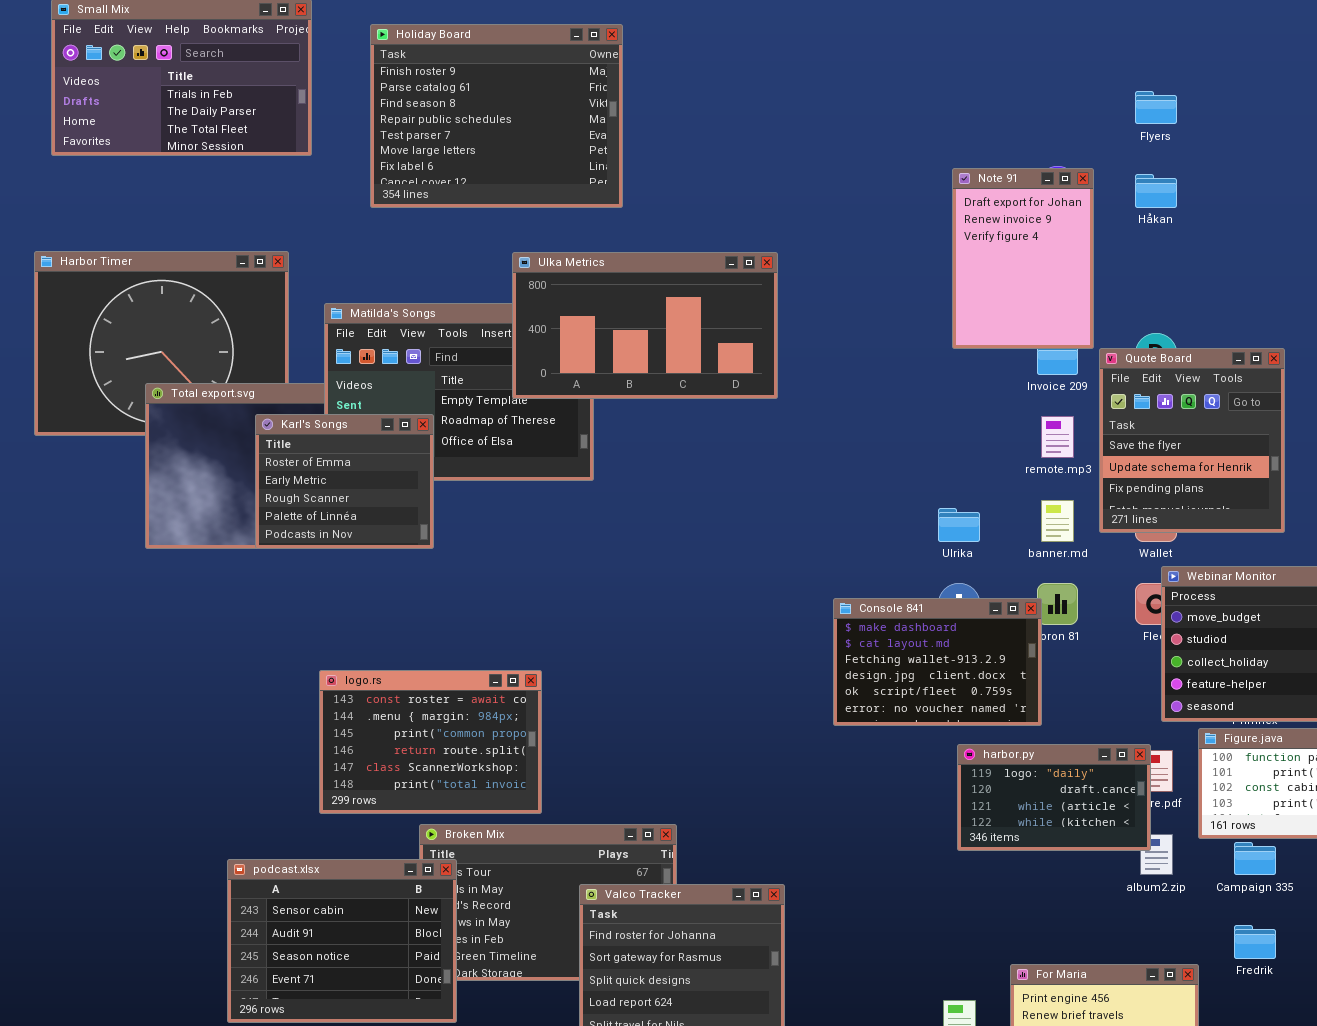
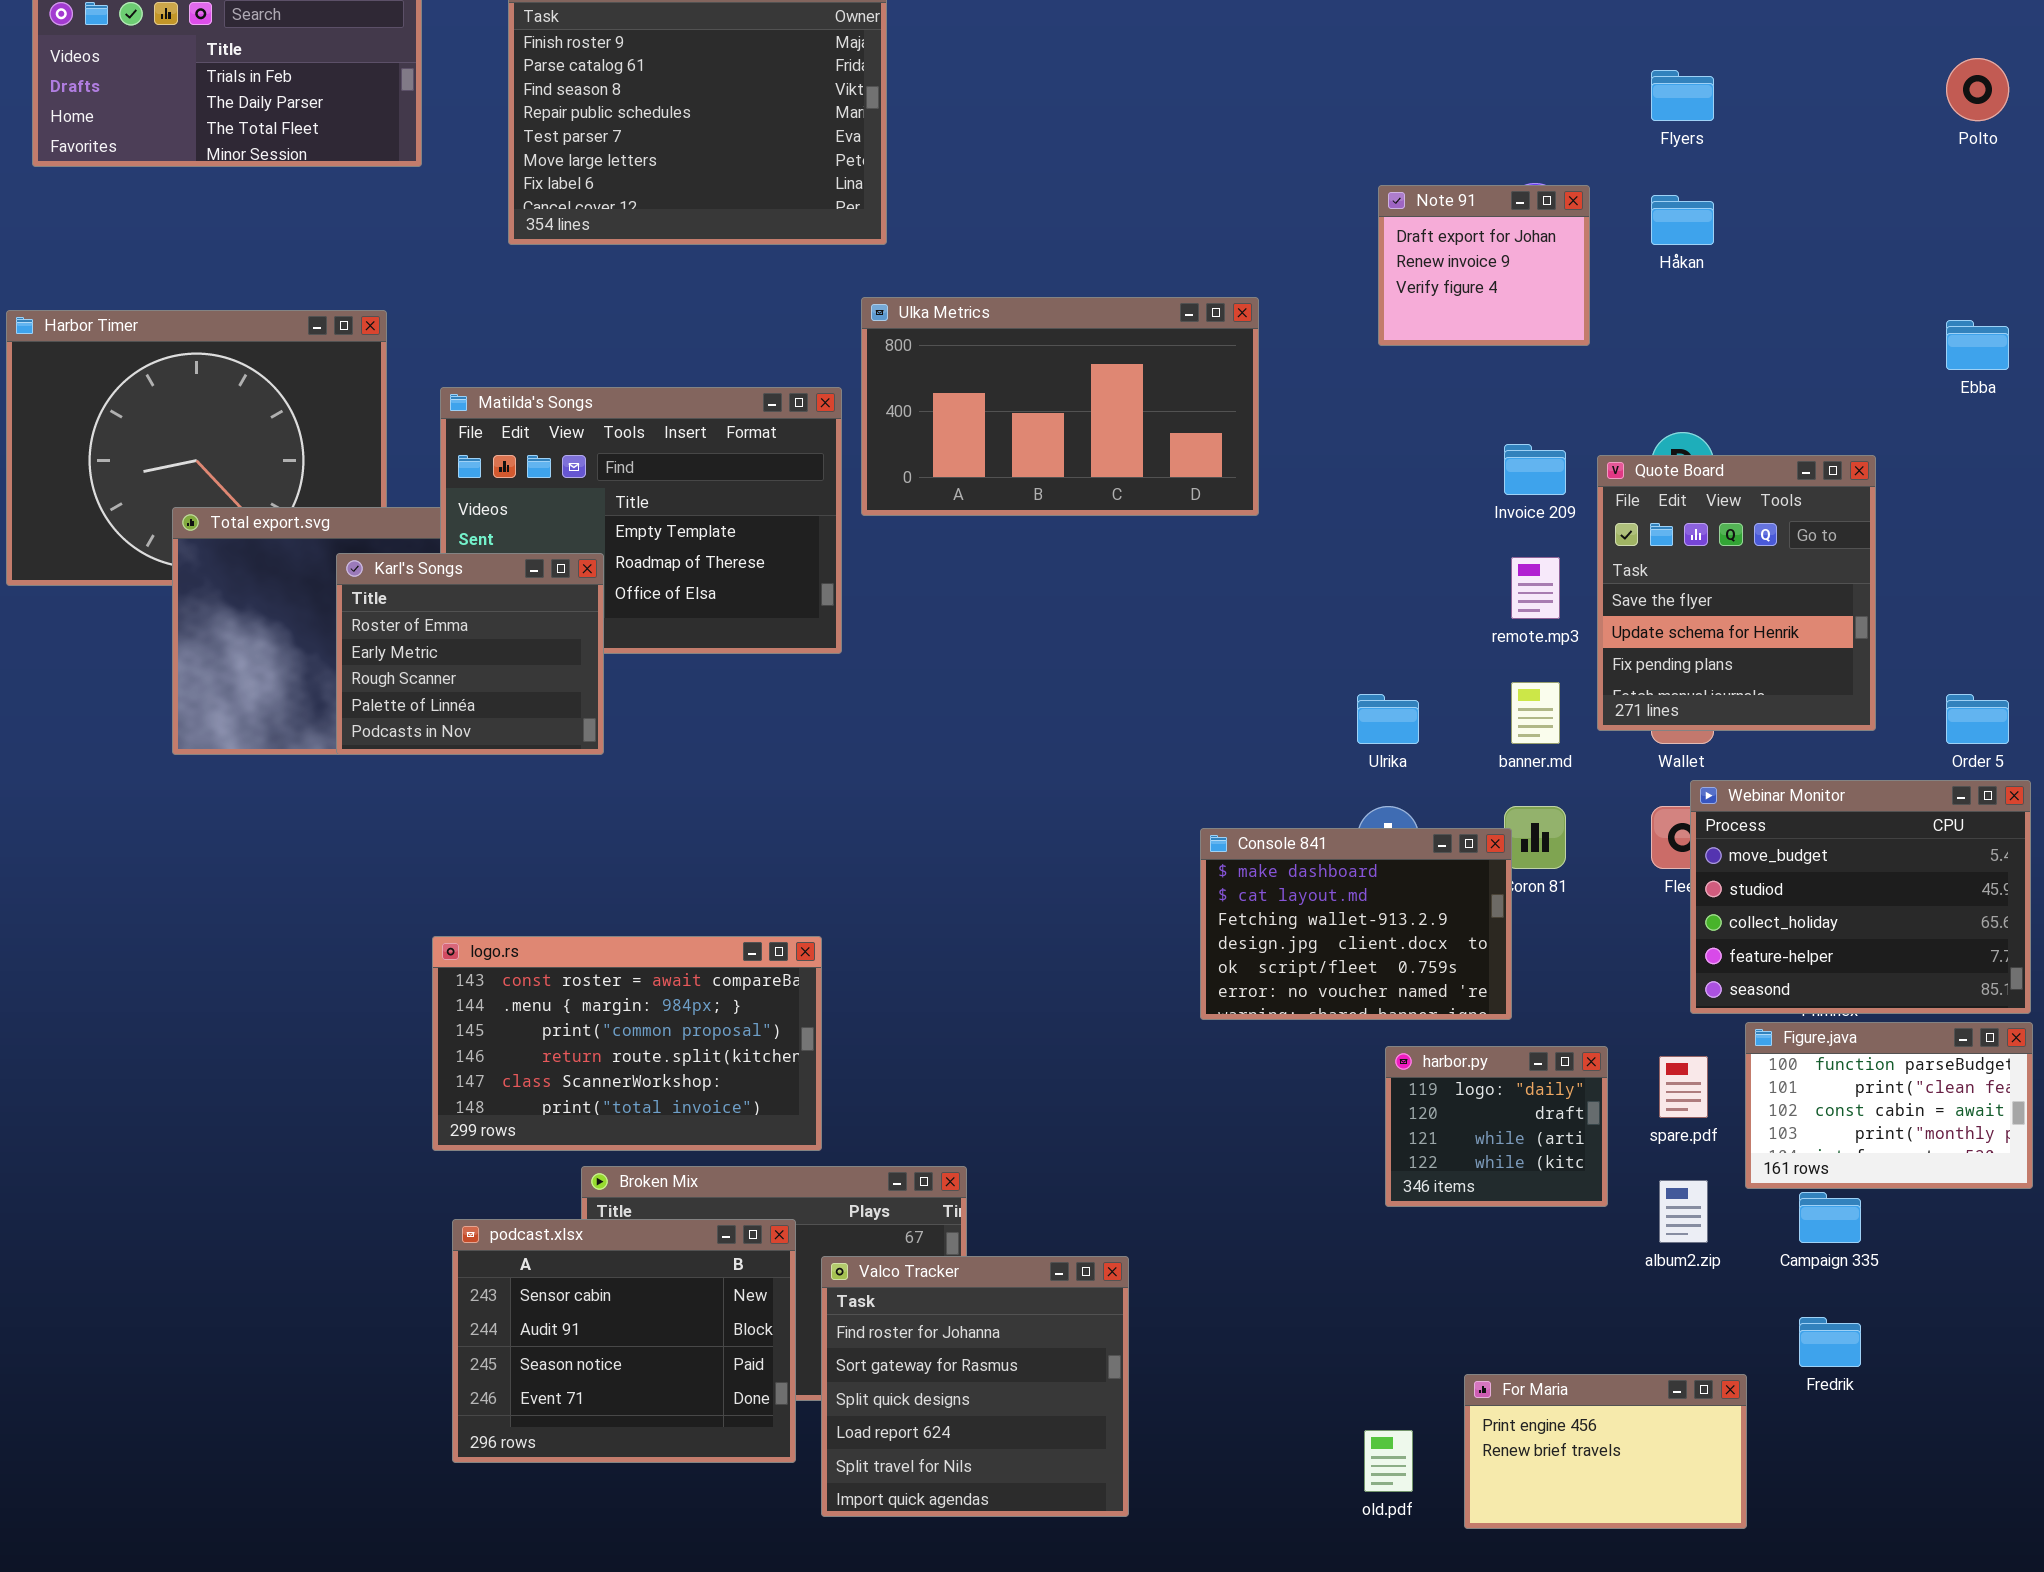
Note 91: [952,168,1094,349] -> [1378,185,1590,346], resized
Ulka Metrics: [512,252,778,399] -> [861,297,1259,516], moved
logo.rs: [319,670,542,814] -> [432,936,822,1151], resized
harbor.py: [957,744,1151,851] -> [1385,1046,1608,1207], resized
podcast.xlsx: [227,859,457,1023] -> [452,1219,796,1463], moved

